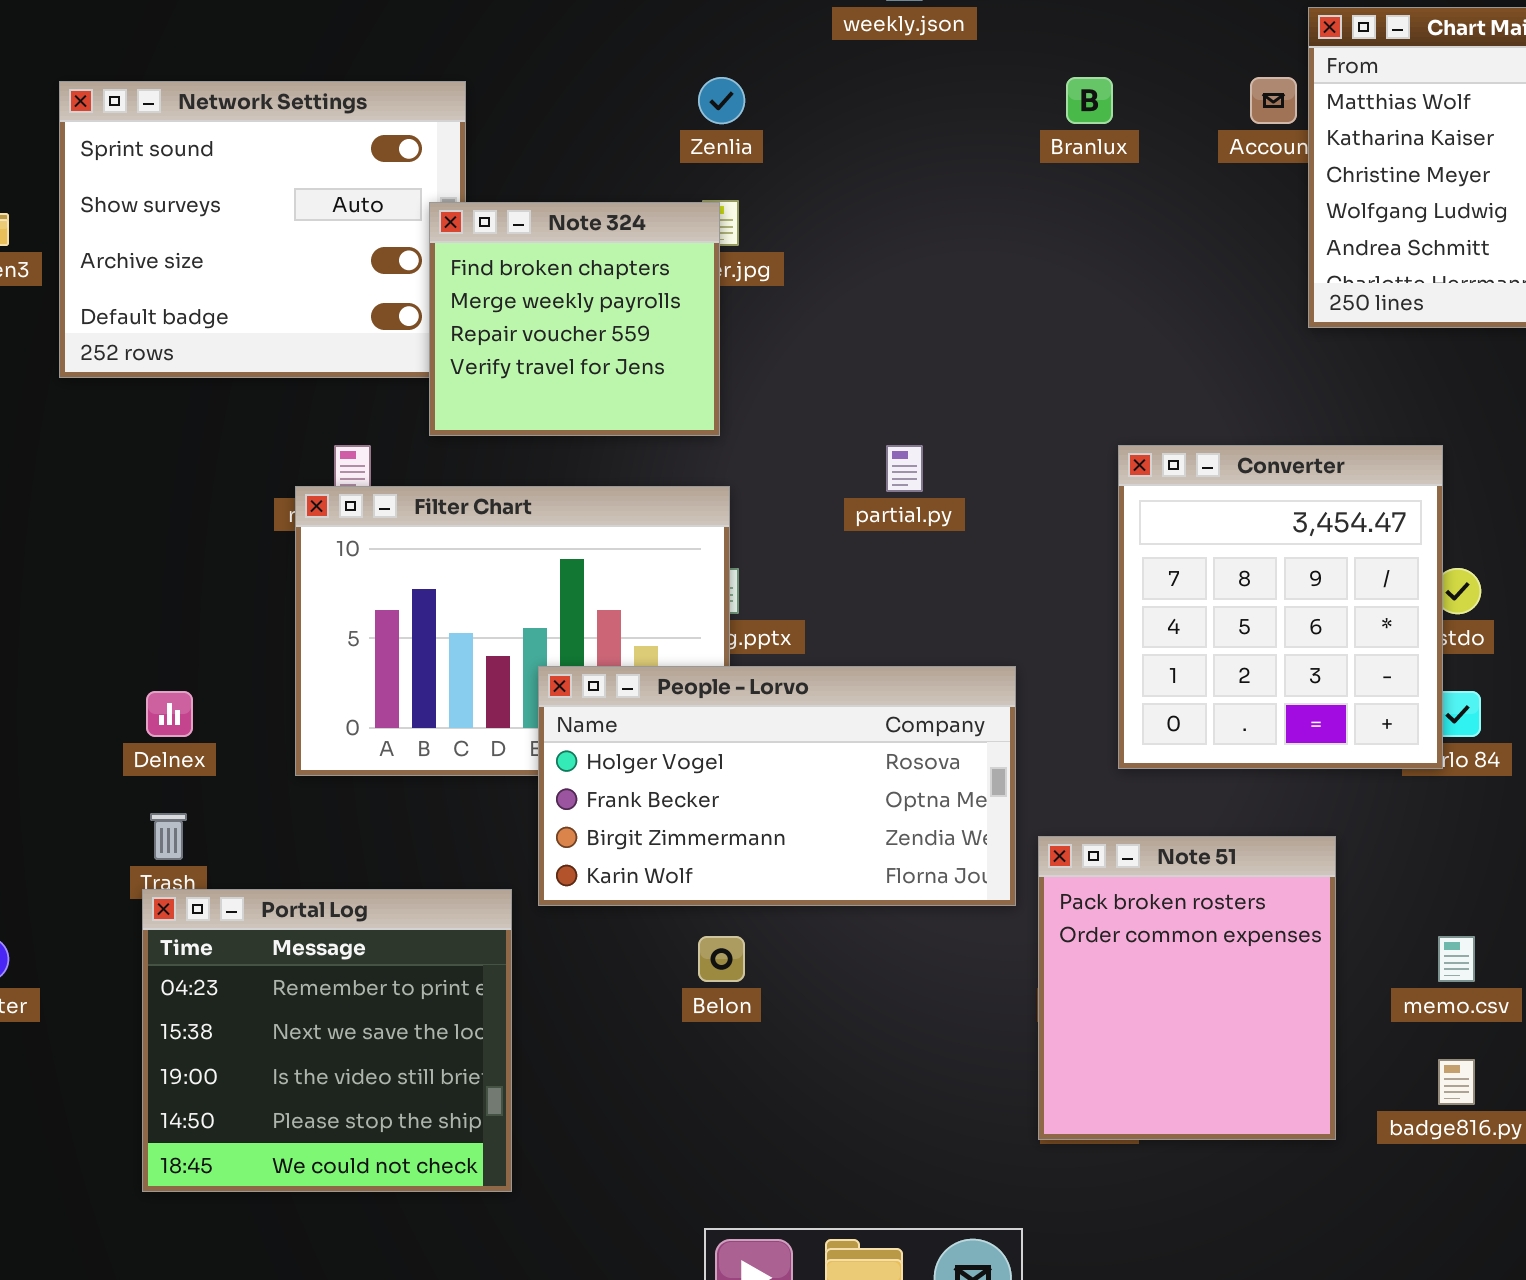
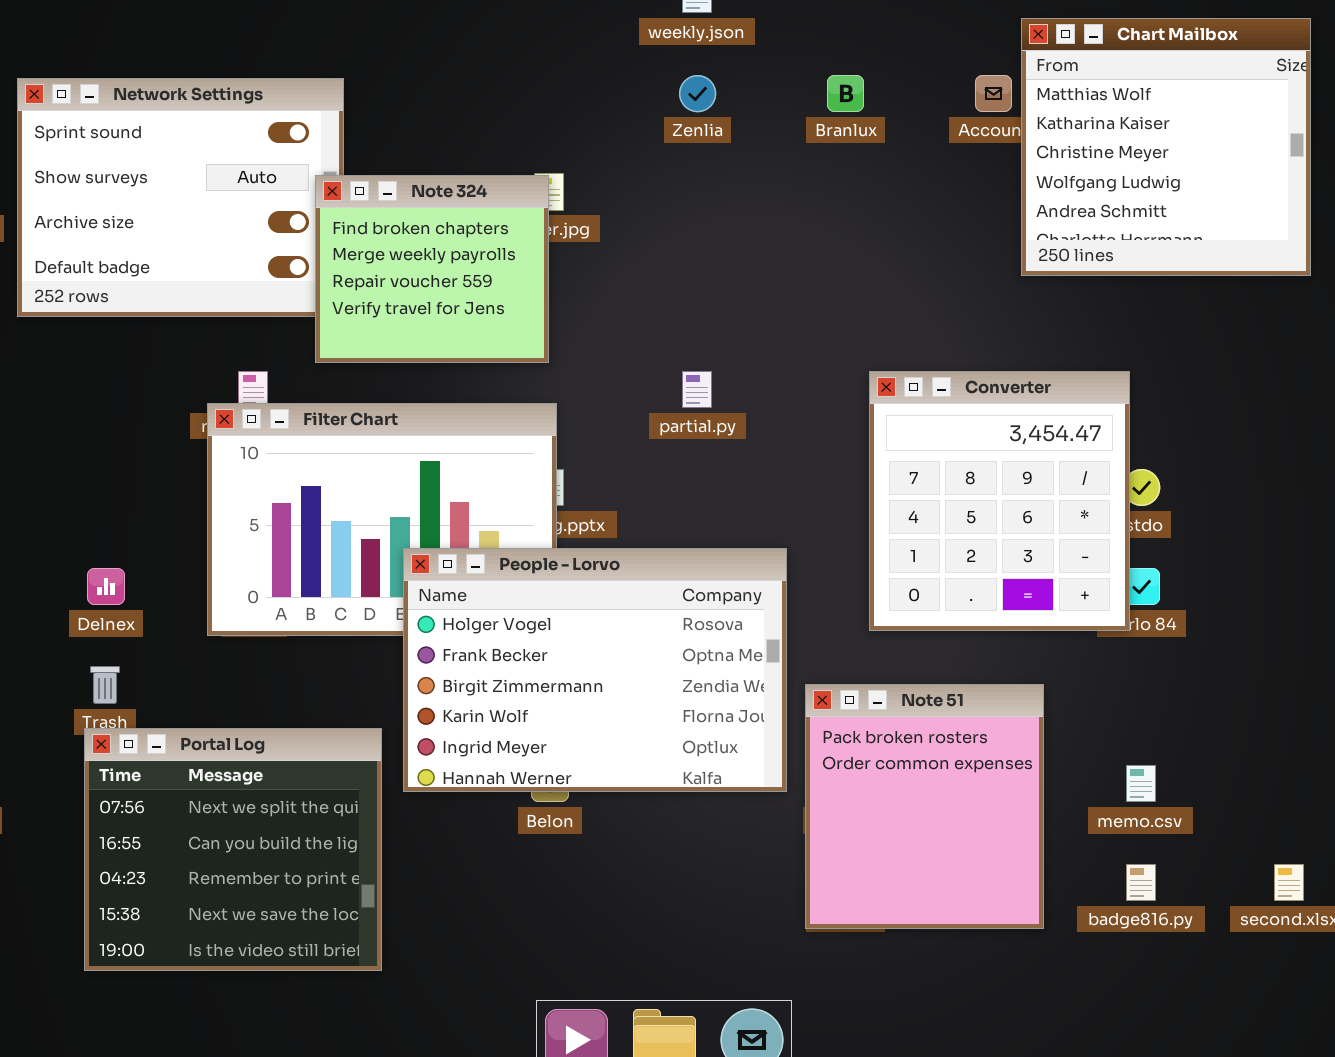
Zenlia: [698,77,745,124] -> [679,75,716,112], moved
People - Lorvo: [538,666,1016,906] -> [403,548,787,792], resized
Portal Log: [142,889,512,1192] -> [84,728,382,971], scrolled up 2 rows

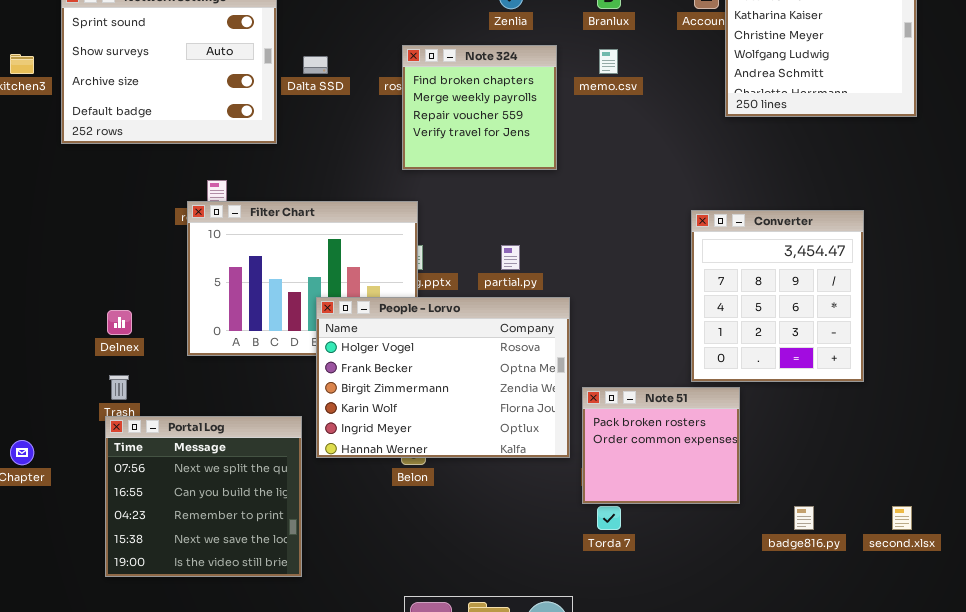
Note 324: [315,175,549,363] -> [402,45,557,170], moved
partial.py: [682,371,712,408] -> [501,245,520,270], moved
Converter: [869,371,1130,631] -> [691,210,864,382], moved
Note 51: [805,684,1044,929] -> [582,387,740,504], resized
memo.csv: [1126,765,1156,802] -> [599,49,618,74], moved

